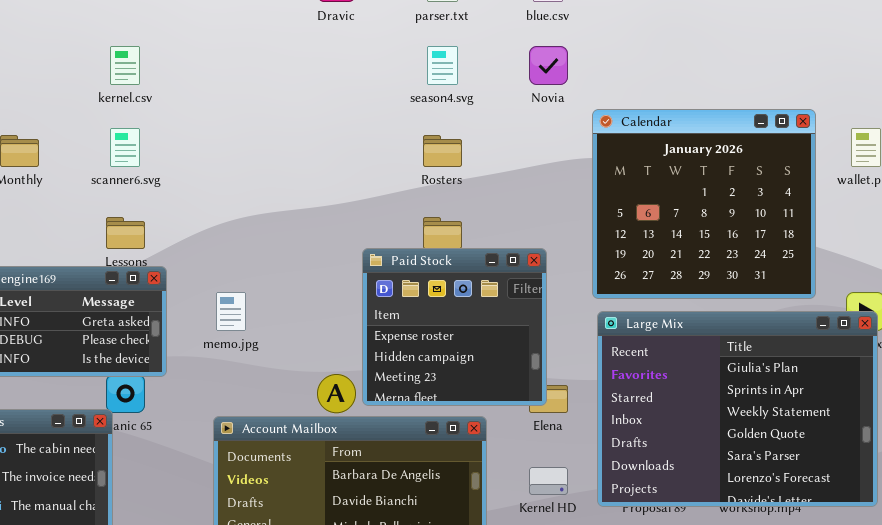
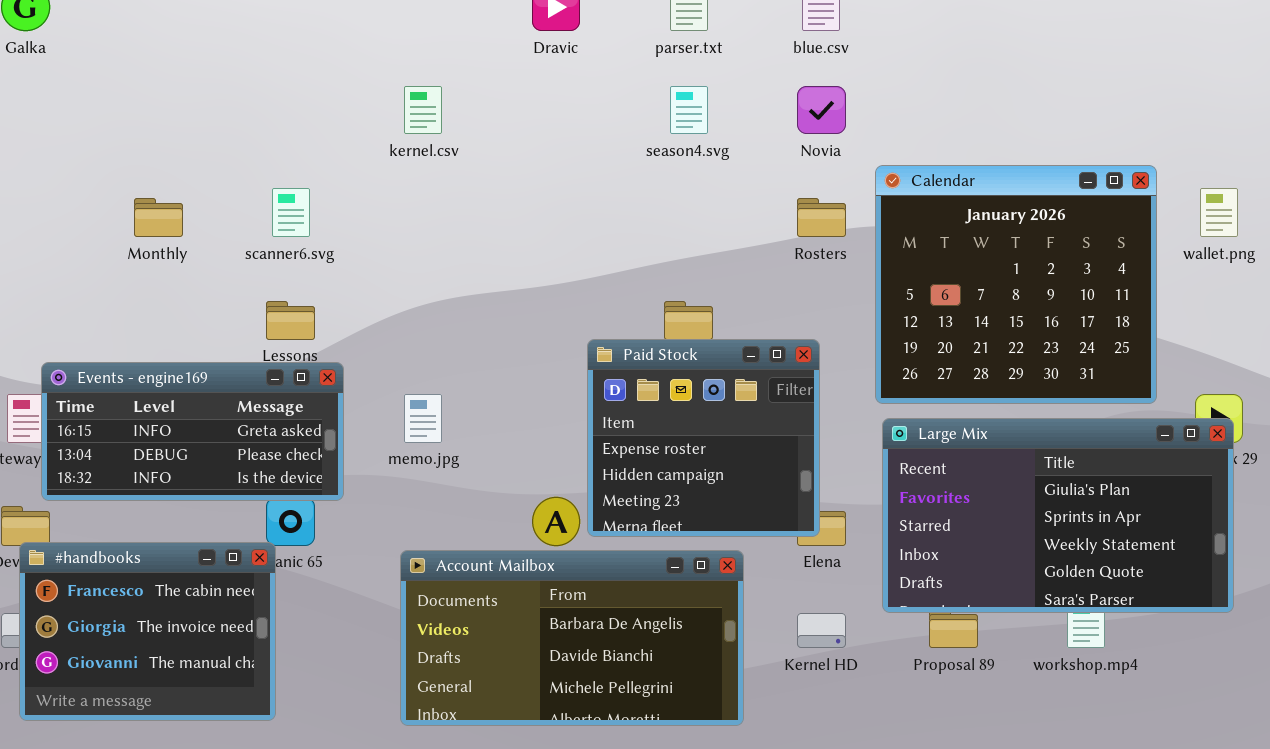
kernel.csv: [110,46,140,85] -> [404,86,442,134], moved
Rosters: [423,135,462,167] -> [797,198,846,237], moved
Large Mix: [597,311,878,507] -> [882,418,1234,613], resized

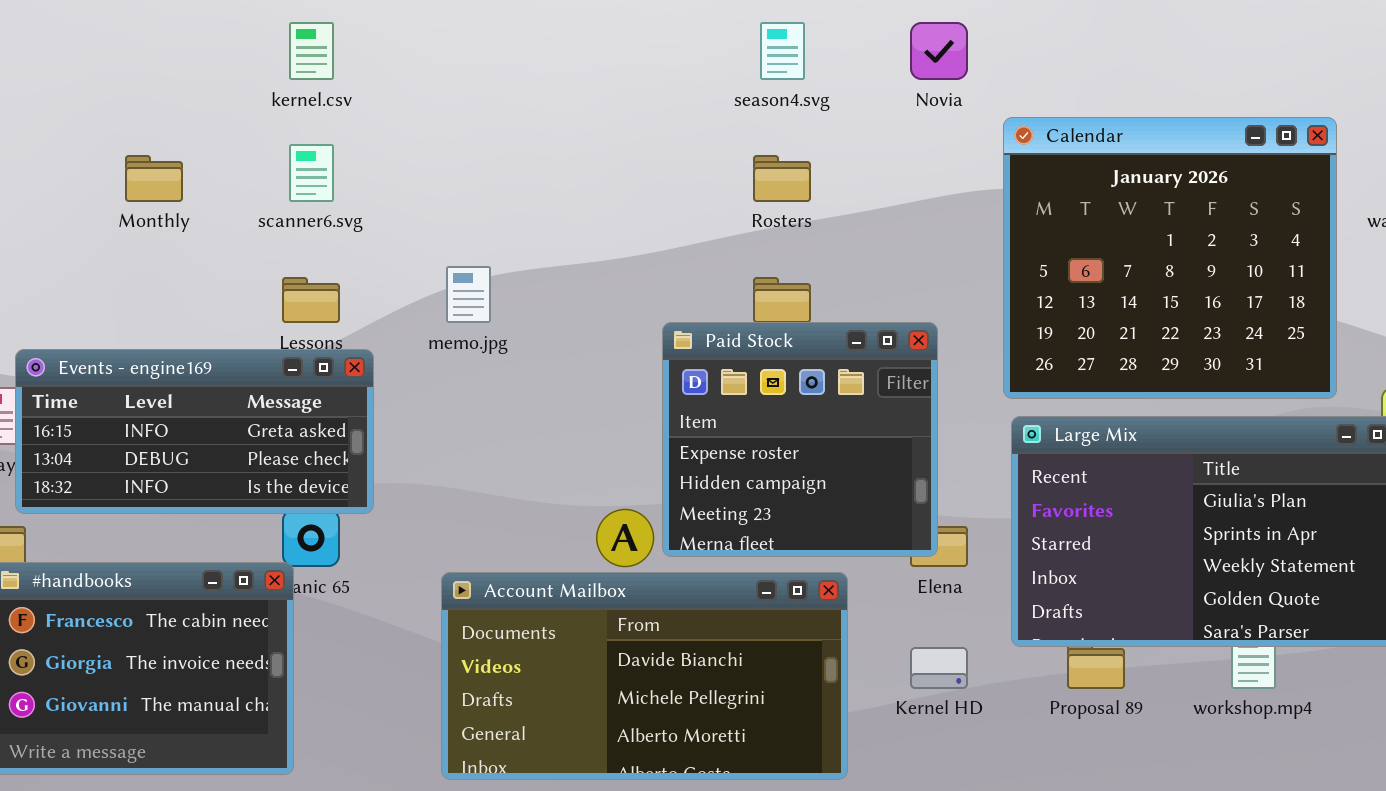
kernel.csv: [404,86,442,134] -> [289,22,334,80], moved
Rosters: [797,198,846,237] -> [753,155,811,202], moved
memo.jpg: [404,394,442,443] -> [446,266,491,323], moved
Account Mailbox: [400,550,744,726] -> [441,572,848,780], scrolled down 1 row

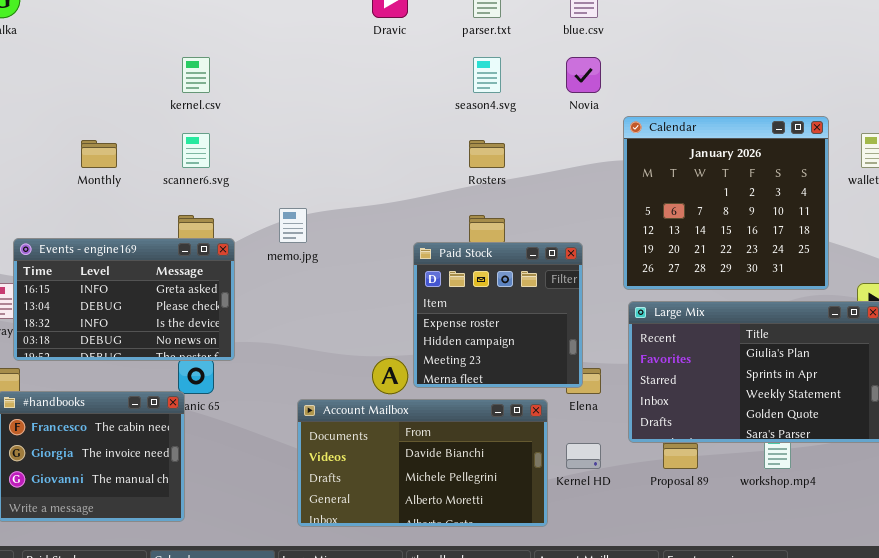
Events - engine169: [15,349,374,514] -> [13,238,235,361], resized
Account Mailbox: [441,572,848,780] -> [297,399,548,527], moved

